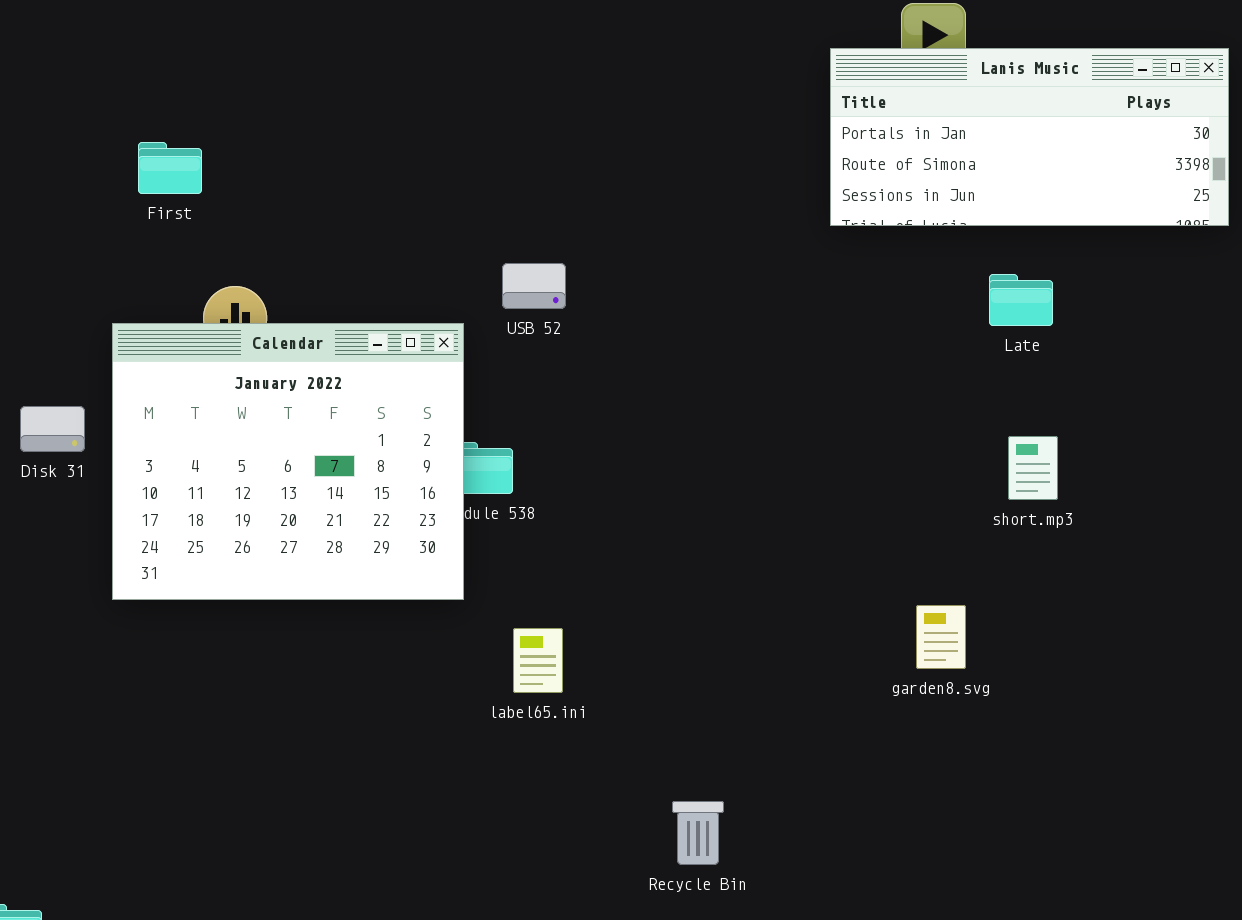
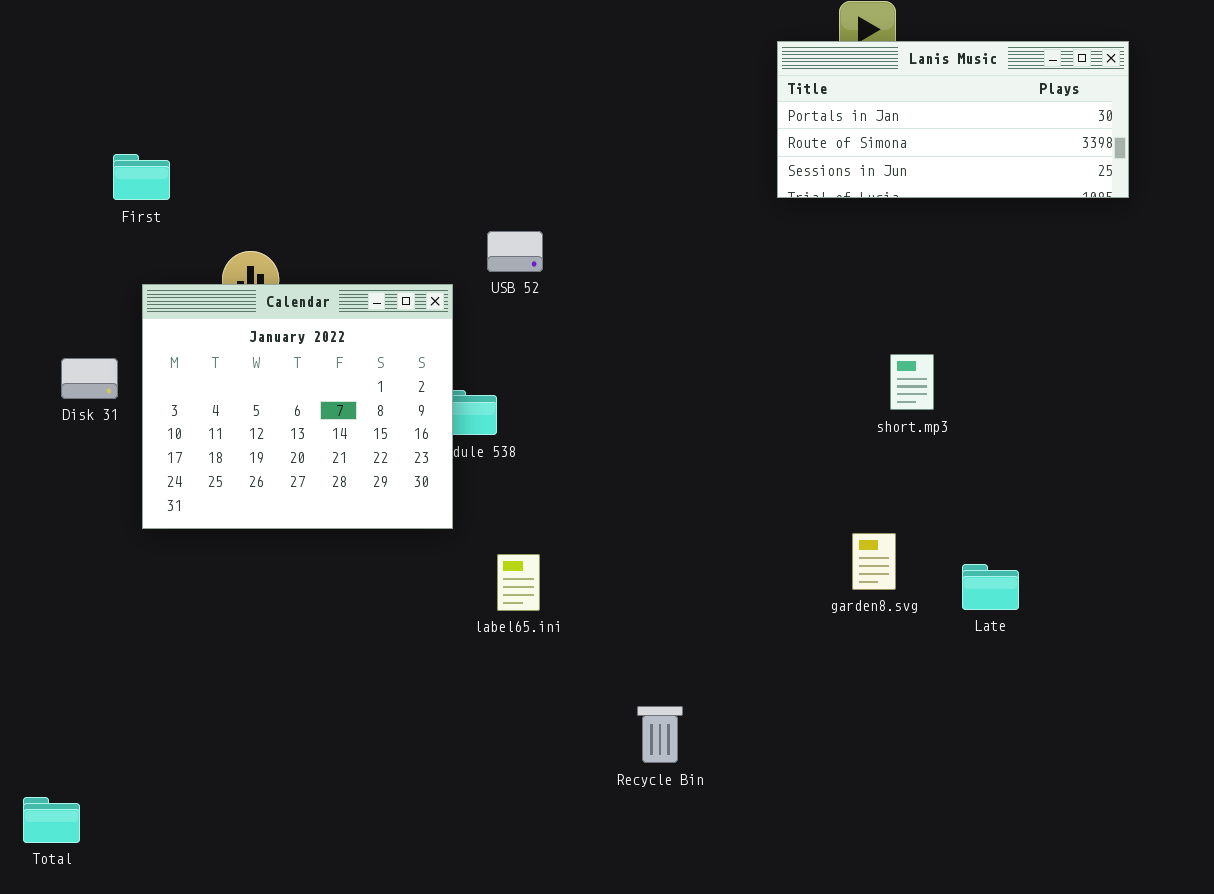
First: [138,142,202,194] -> [113,154,170,200], moved
Late: [989,274,1053,326] -> [962,564,1019,610], moved
short.mp3: [1008,436,1058,500] -> [890,354,934,410], moved

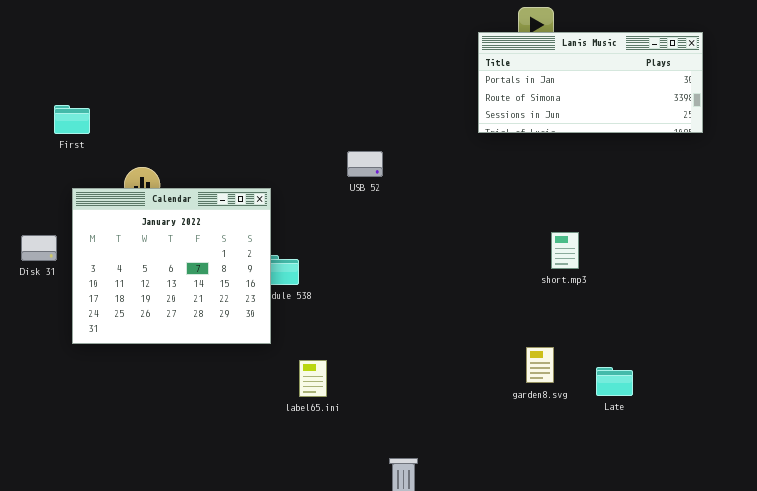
USB 52: [487,231,543,272] -> [347,151,383,177], moved

